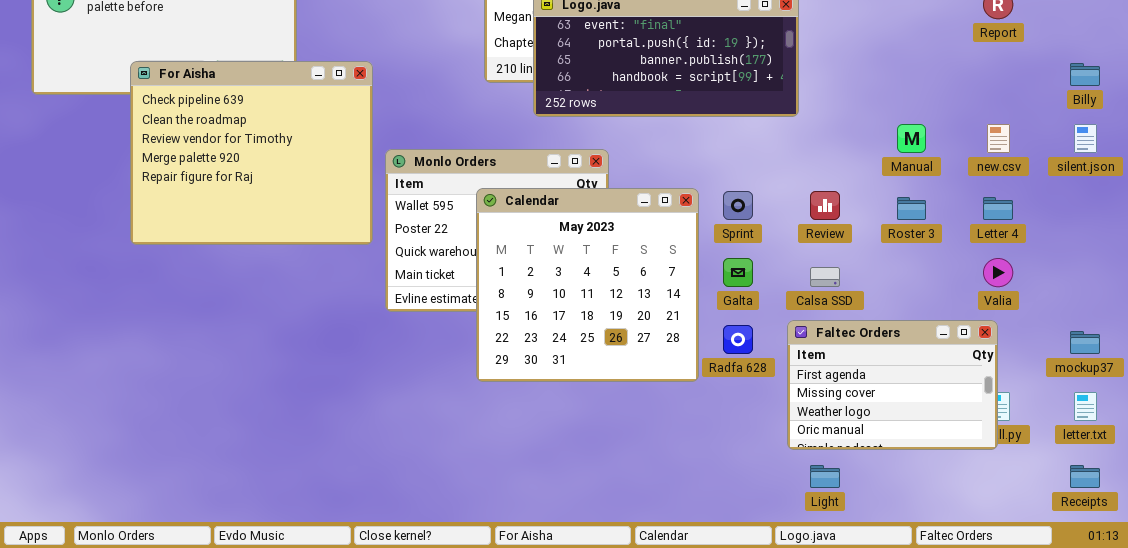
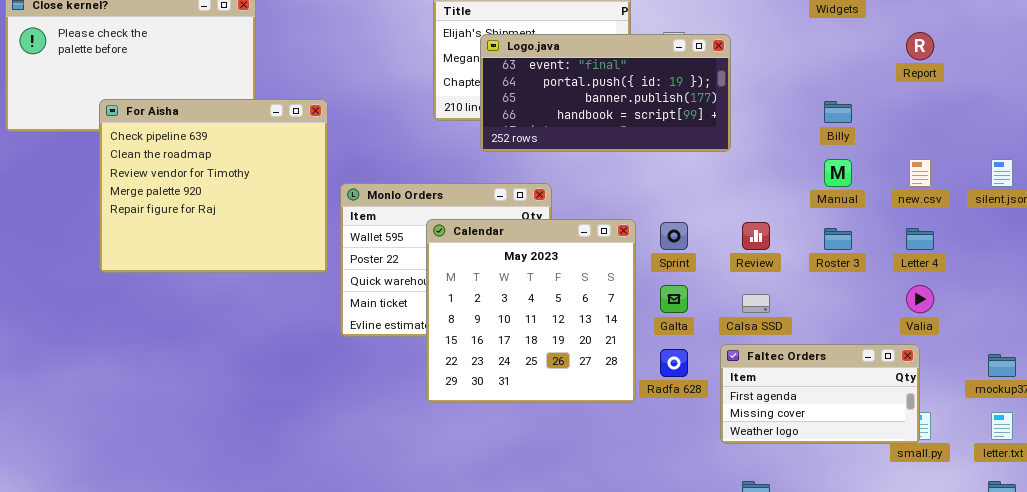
Billy: [1070,63,1100,86] -> [824,101,852,123], moved
Faltec Orders: [787,320,998,450] -> [720,344,920,444], resized

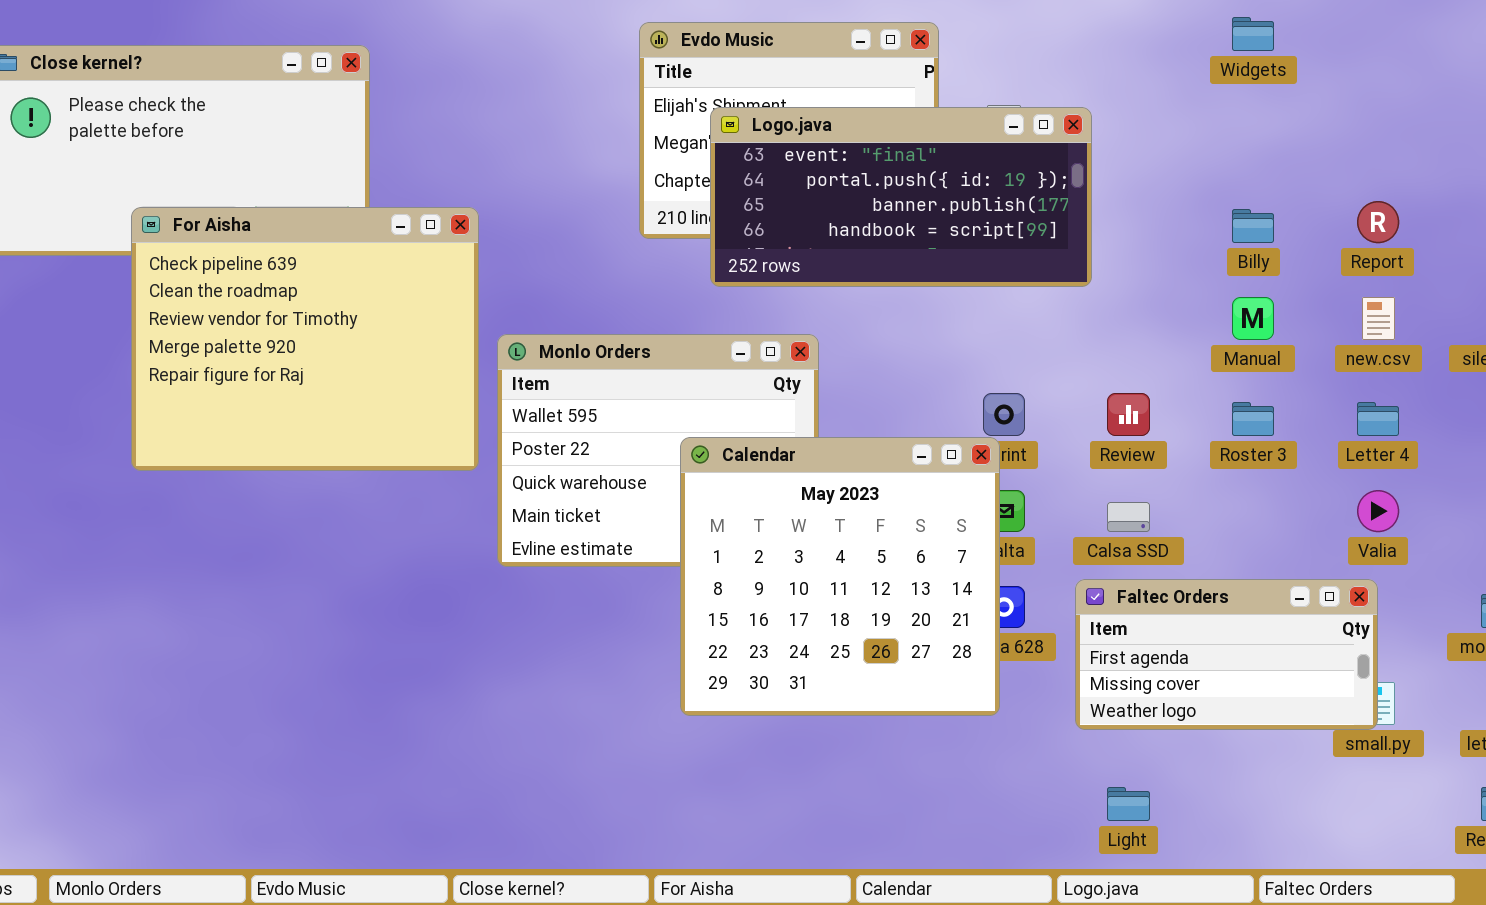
Report: [906,32,934,60] -> [1357,201,1399,243], moved
Calendar: [426,219,636,403] -> [680,437,1000,716], moved

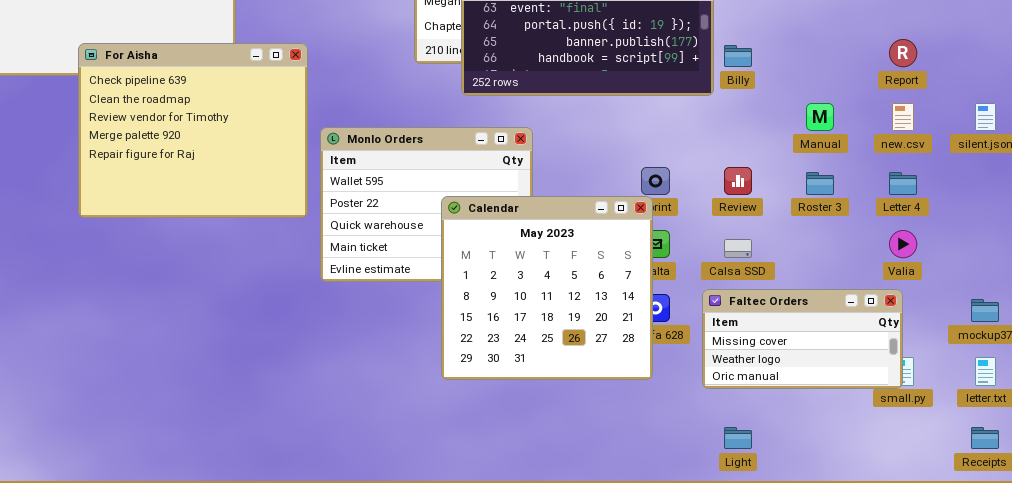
Billy: [1232,209,1274,243] -> [724,45,752,67], moved
Faltec Orders: [1075,579,1378,730] -> [702,289,903,389], scrolled down 1 row

